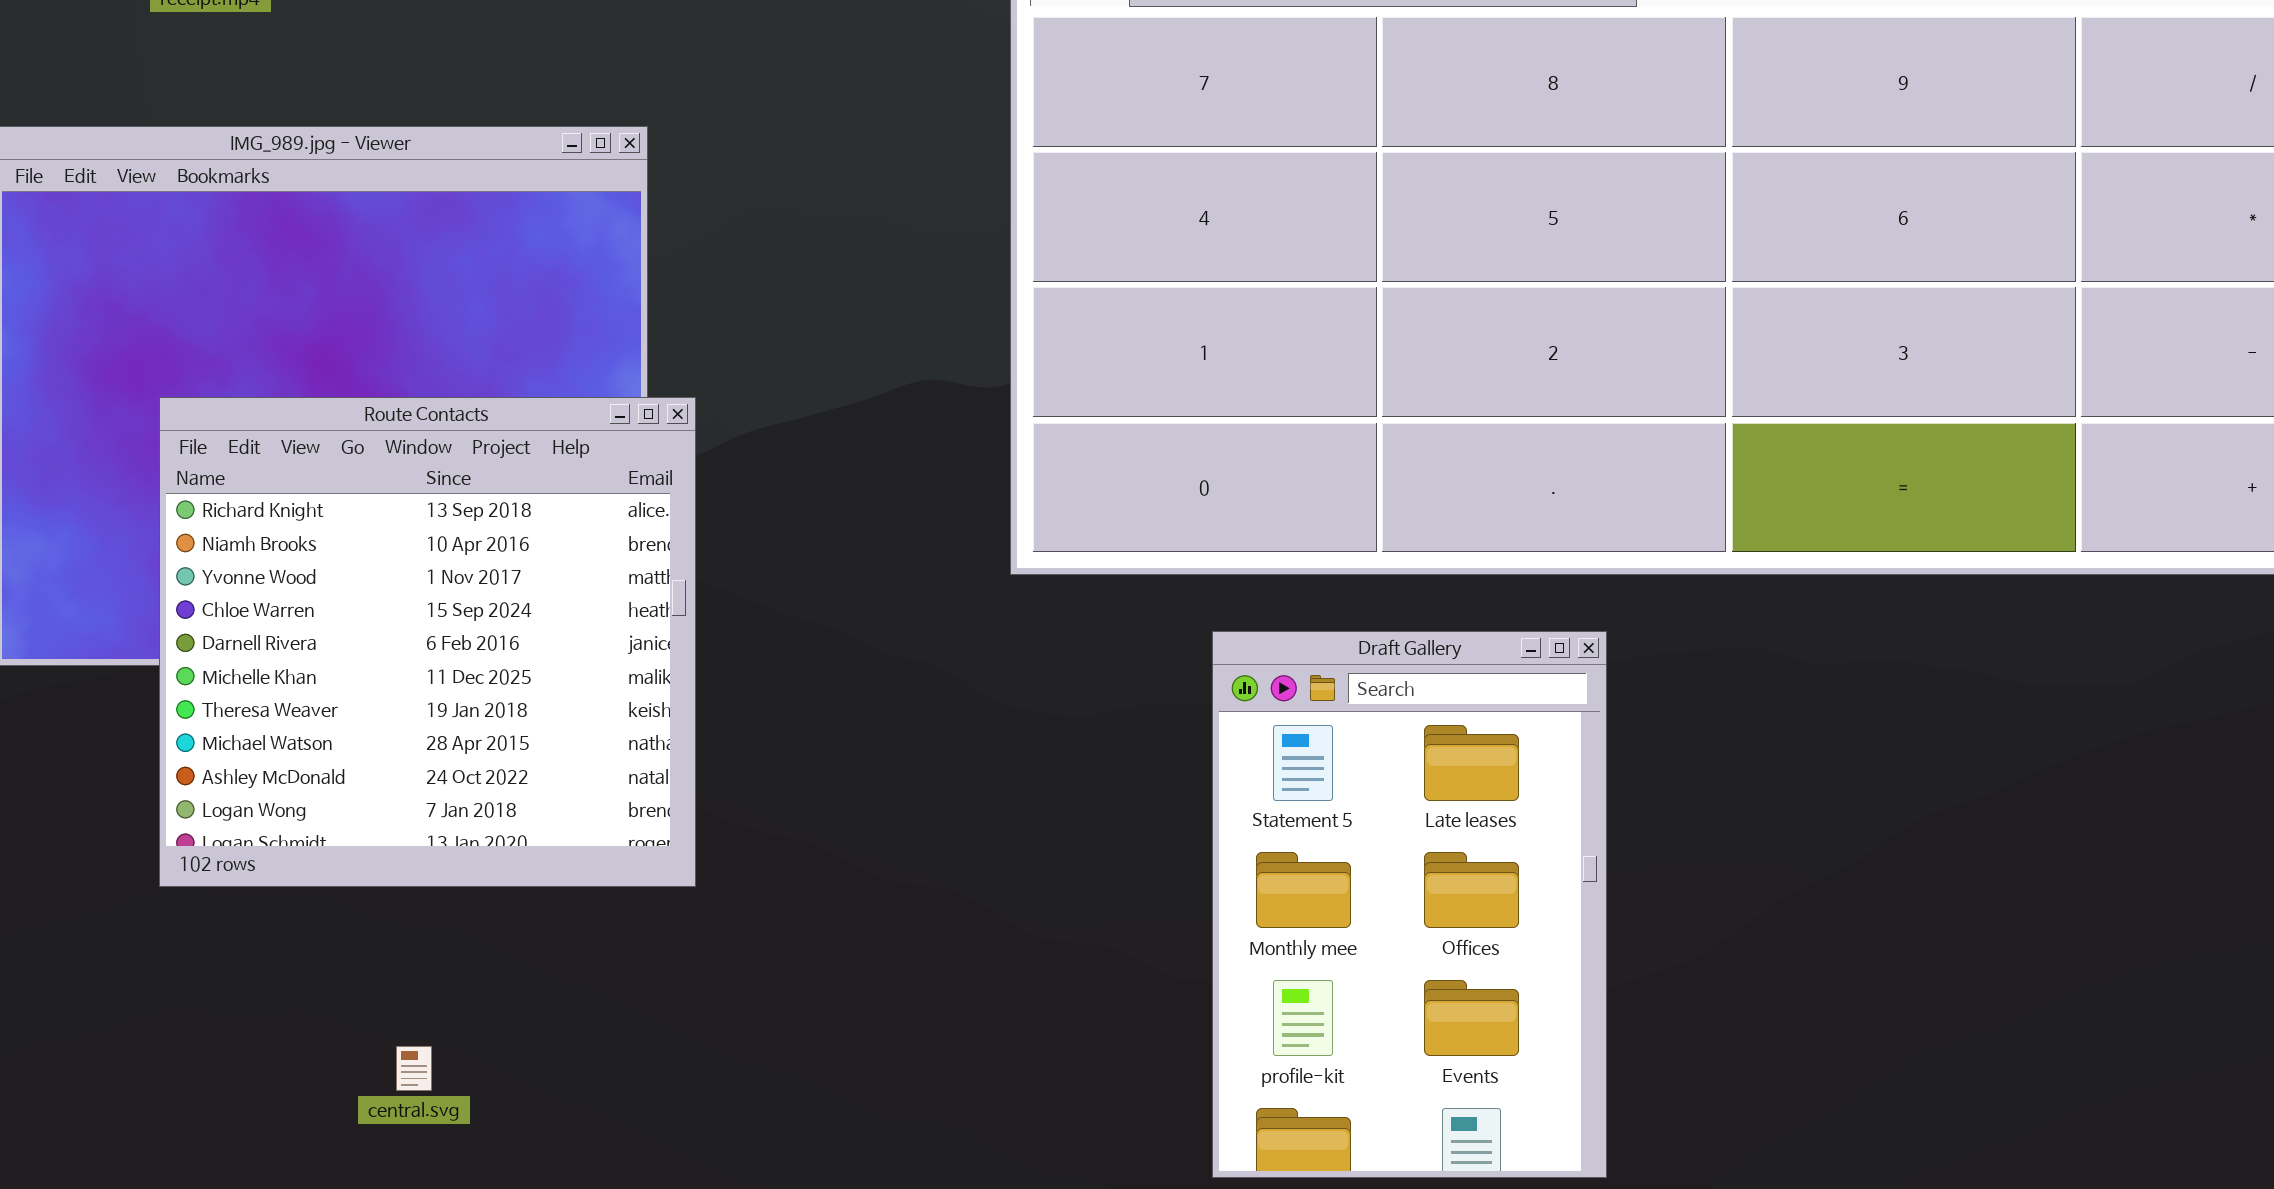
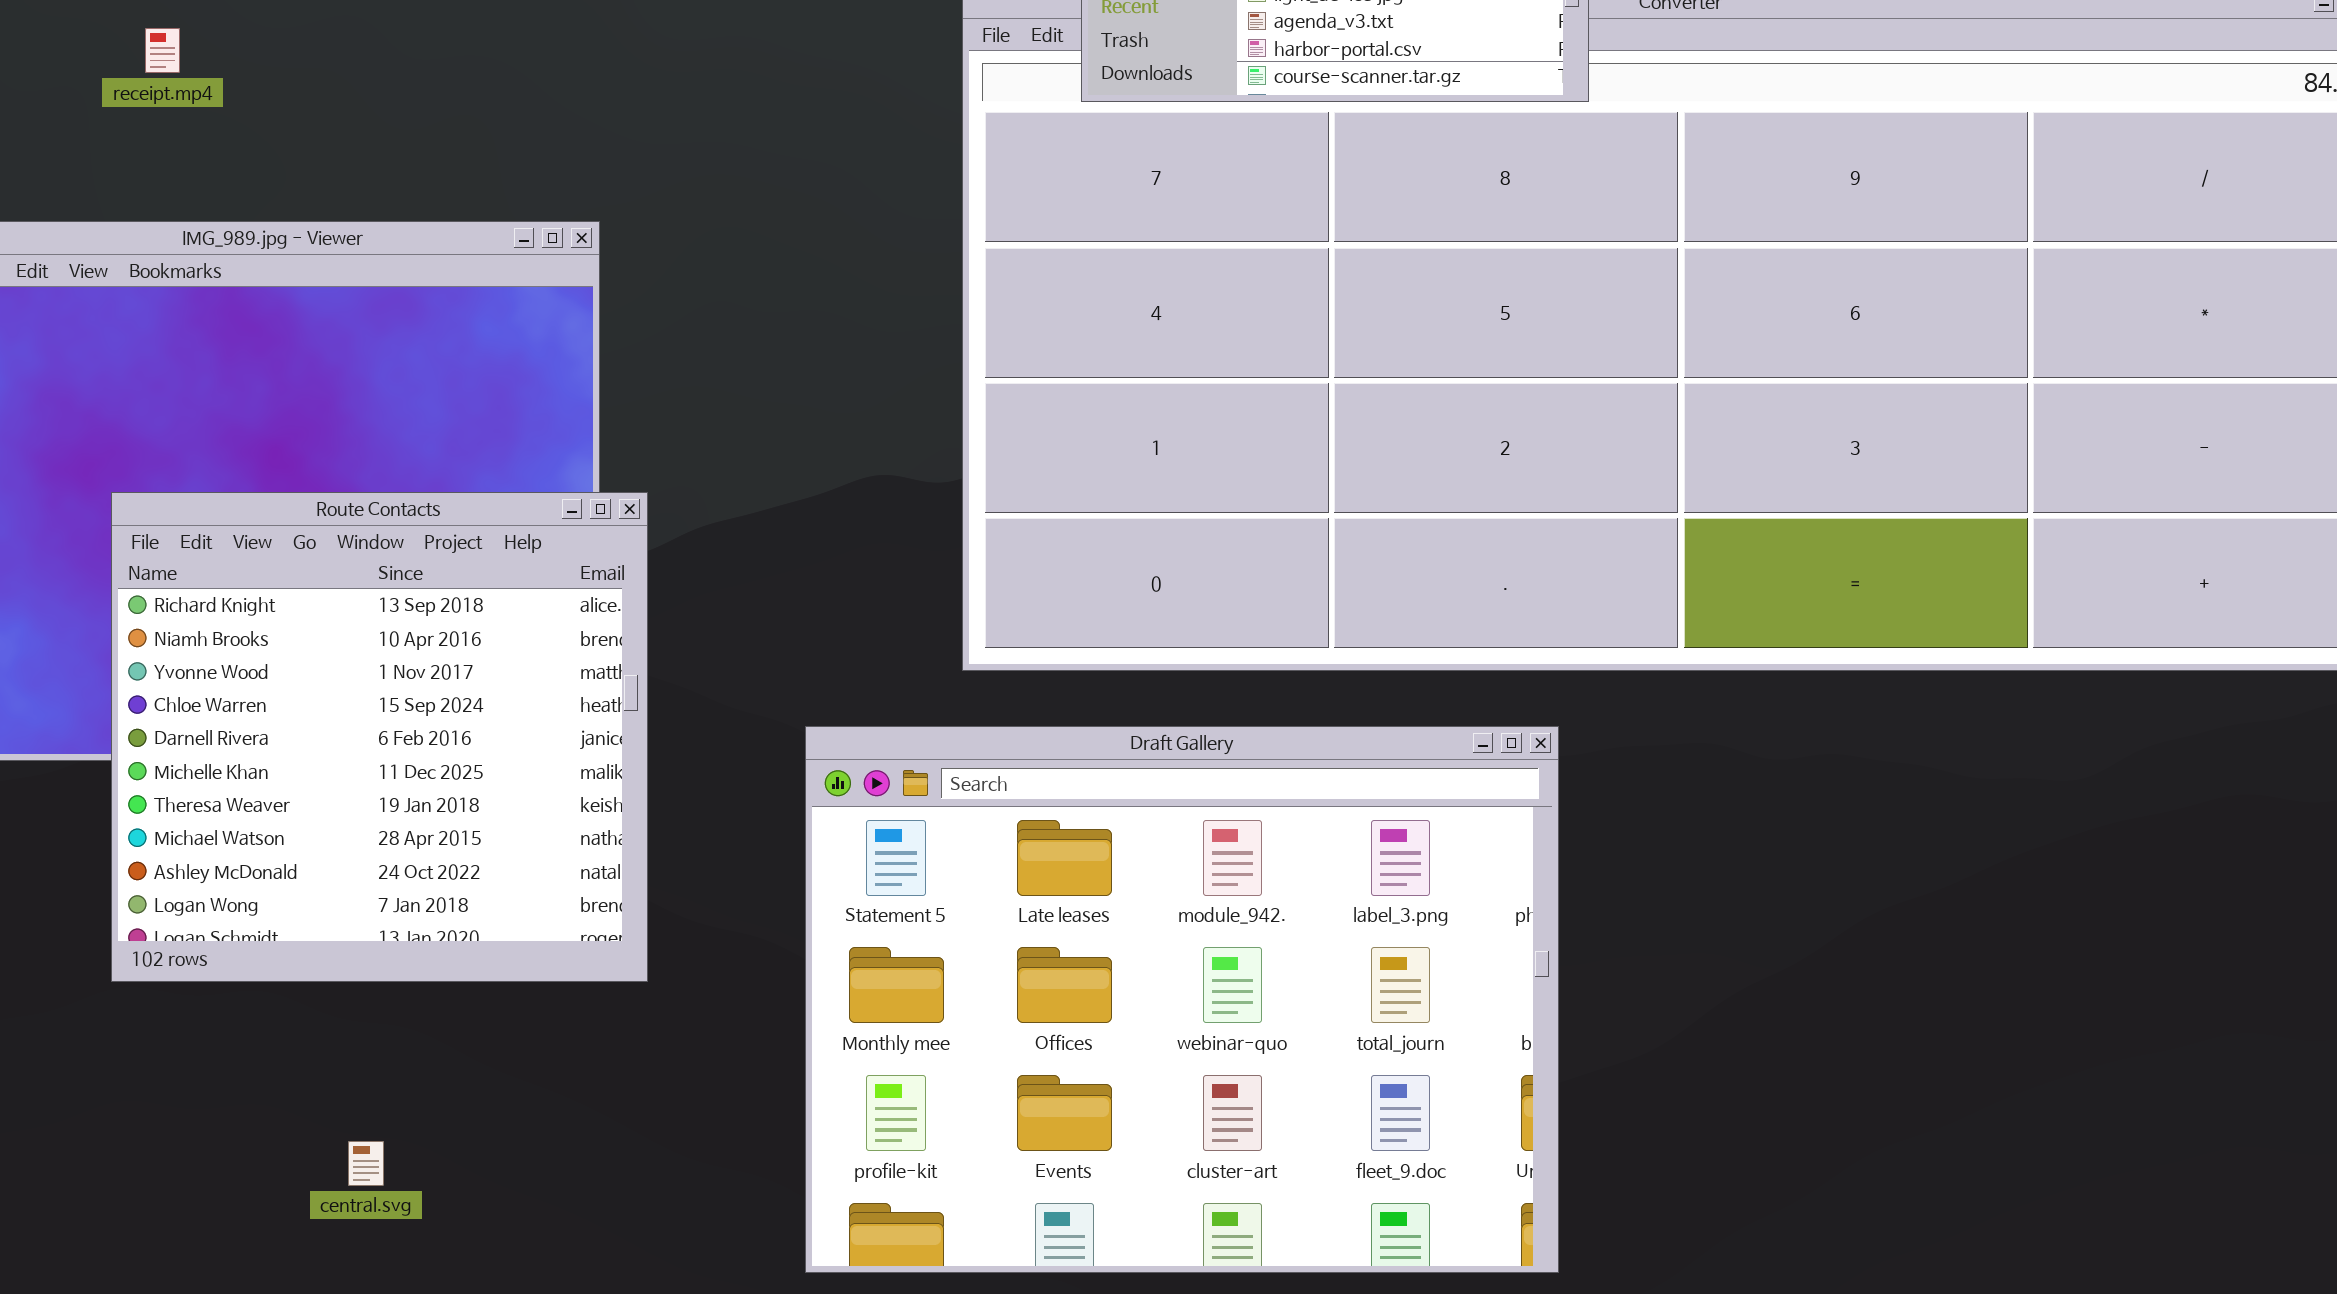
Draft Gallery: [1212,631,1607,1178] -> [805,726,1559,1273], resized

